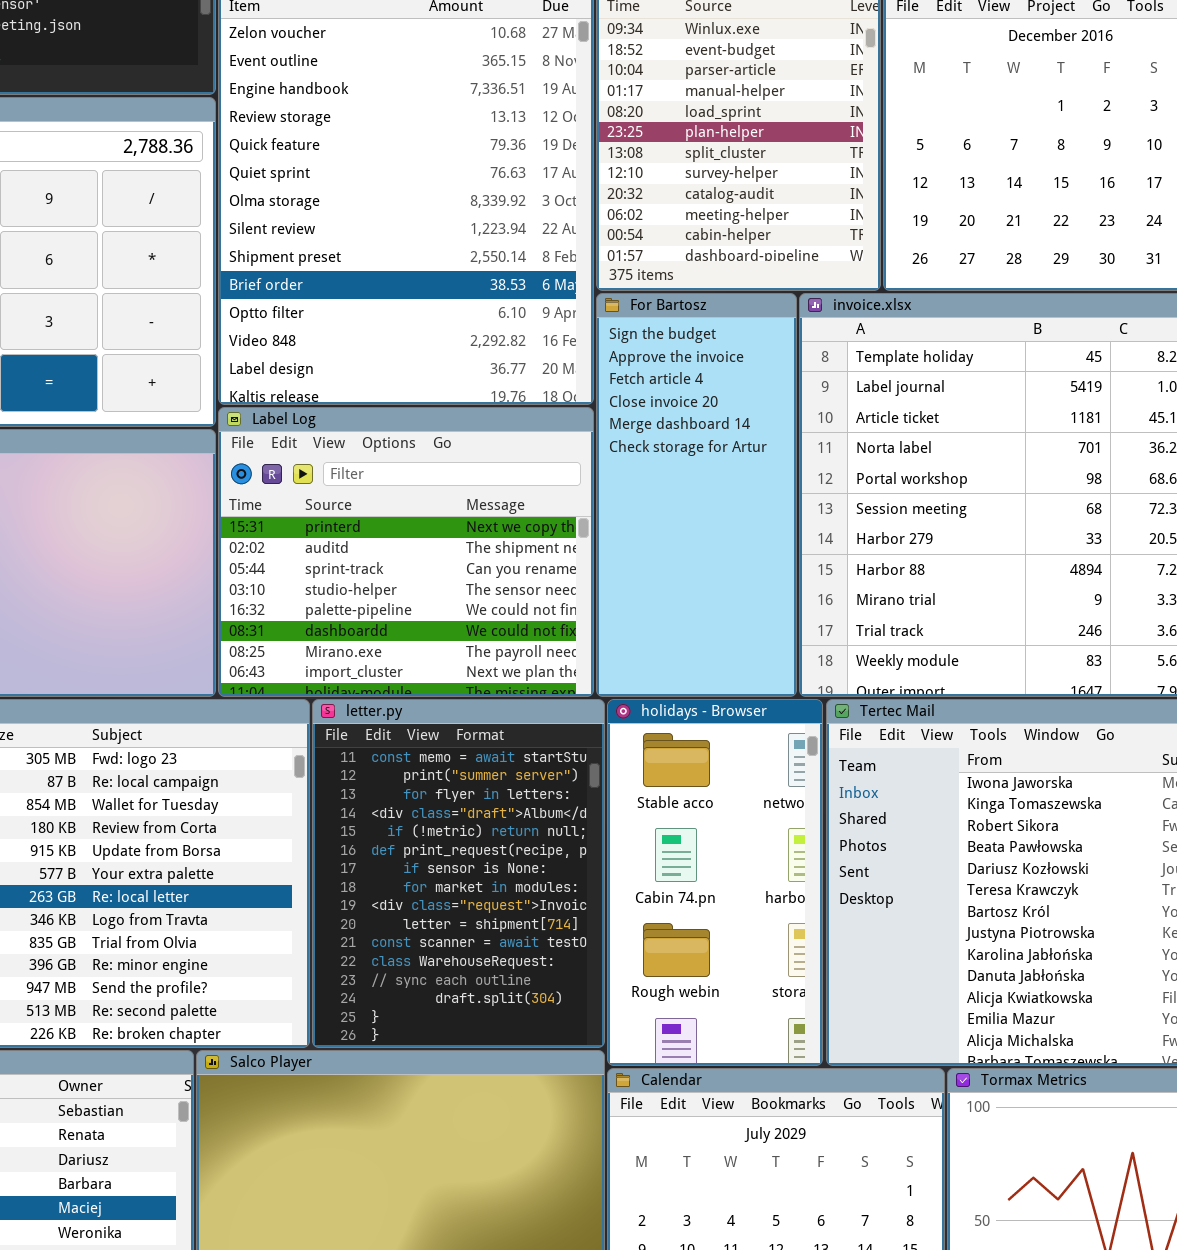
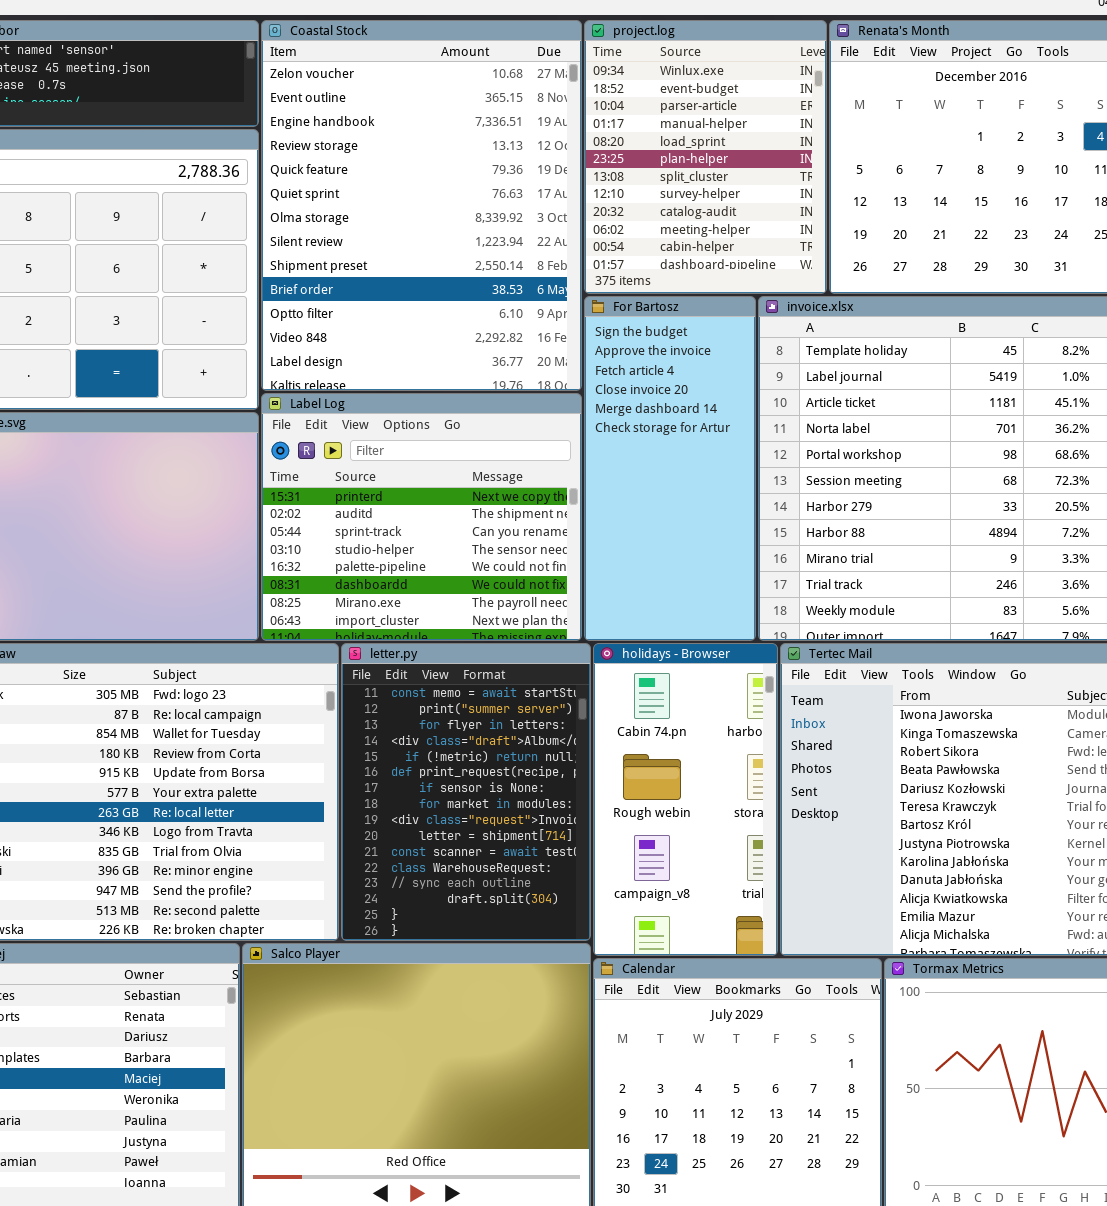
holidays - Browser: [607,699,823,1066] -> [593,643,778,956], scrolled down 1 row

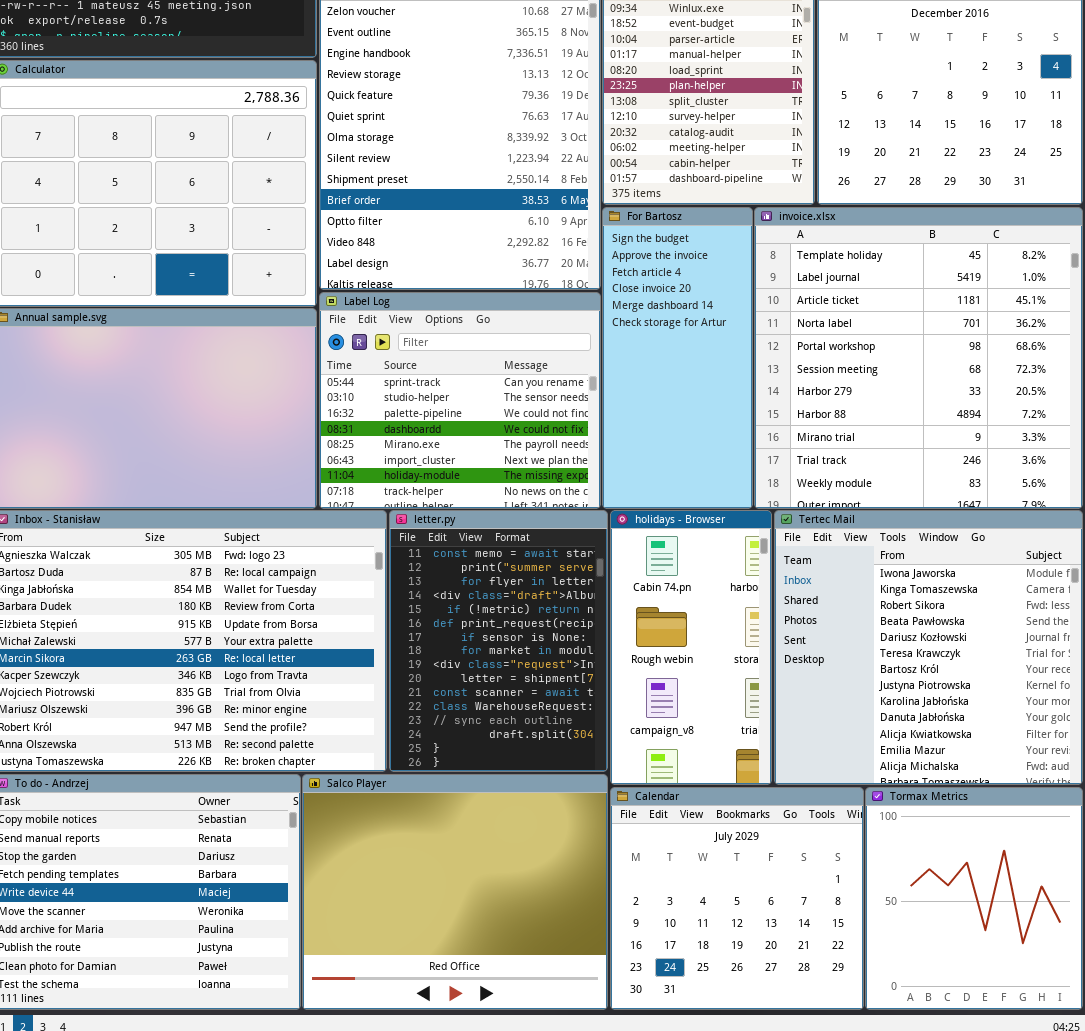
Label Log: [261,393,582,641] -> [319,292,601,509], scrolled down 2 rows

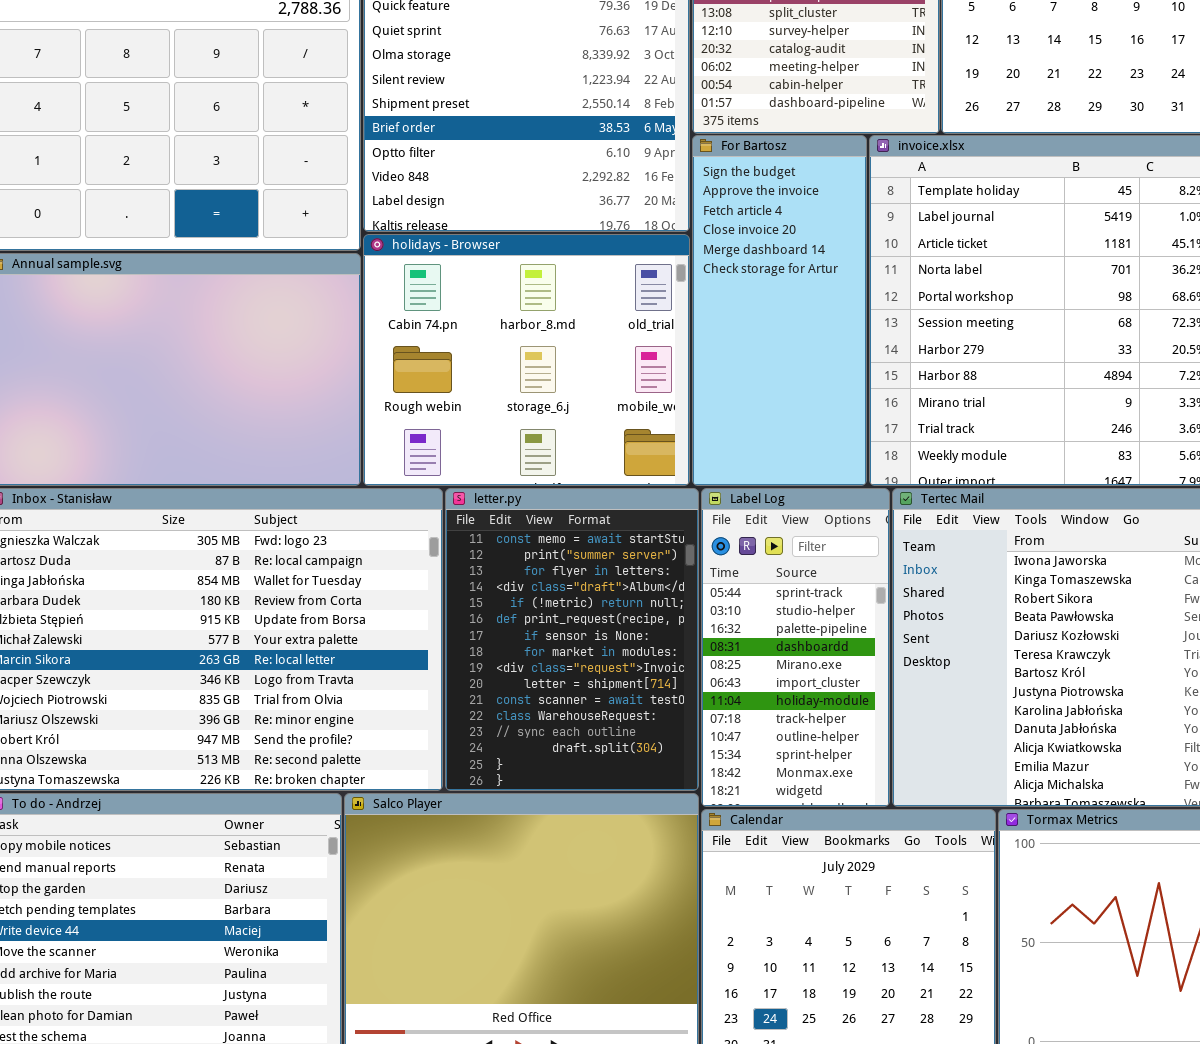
Label Log: [319,292,601,509] -> [701,488,890,807], moved, resized
holidays - Browser: [610,510,772,785] -> [363,234,690,486], moved, resized

